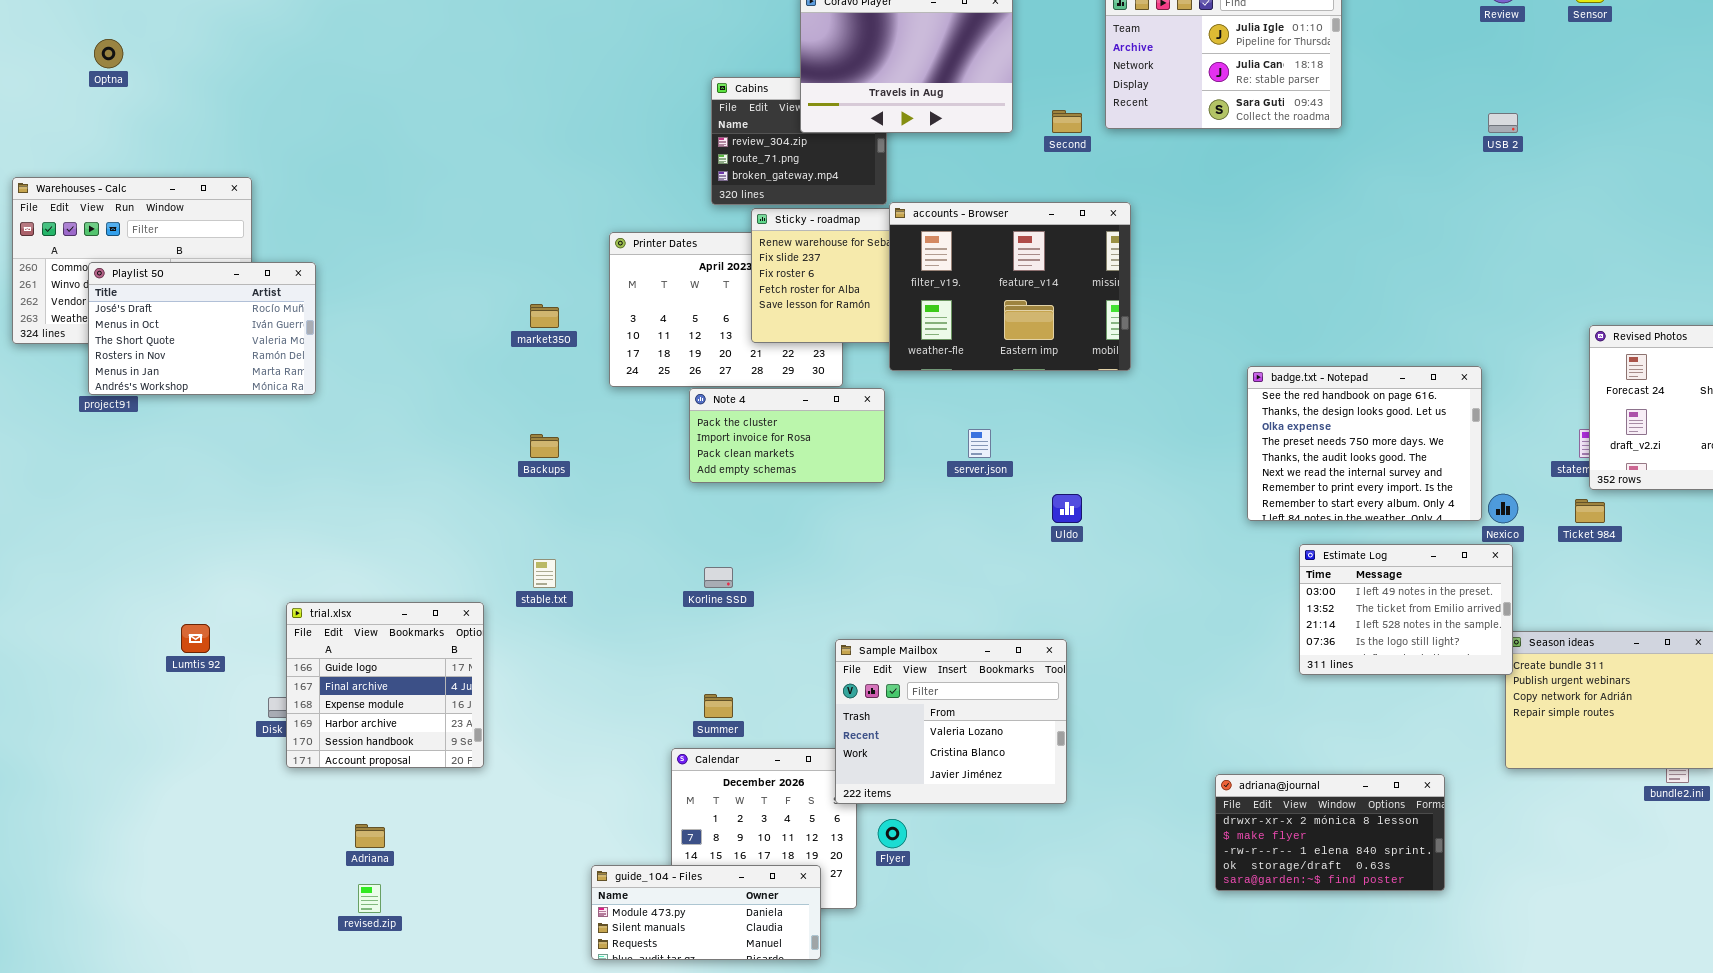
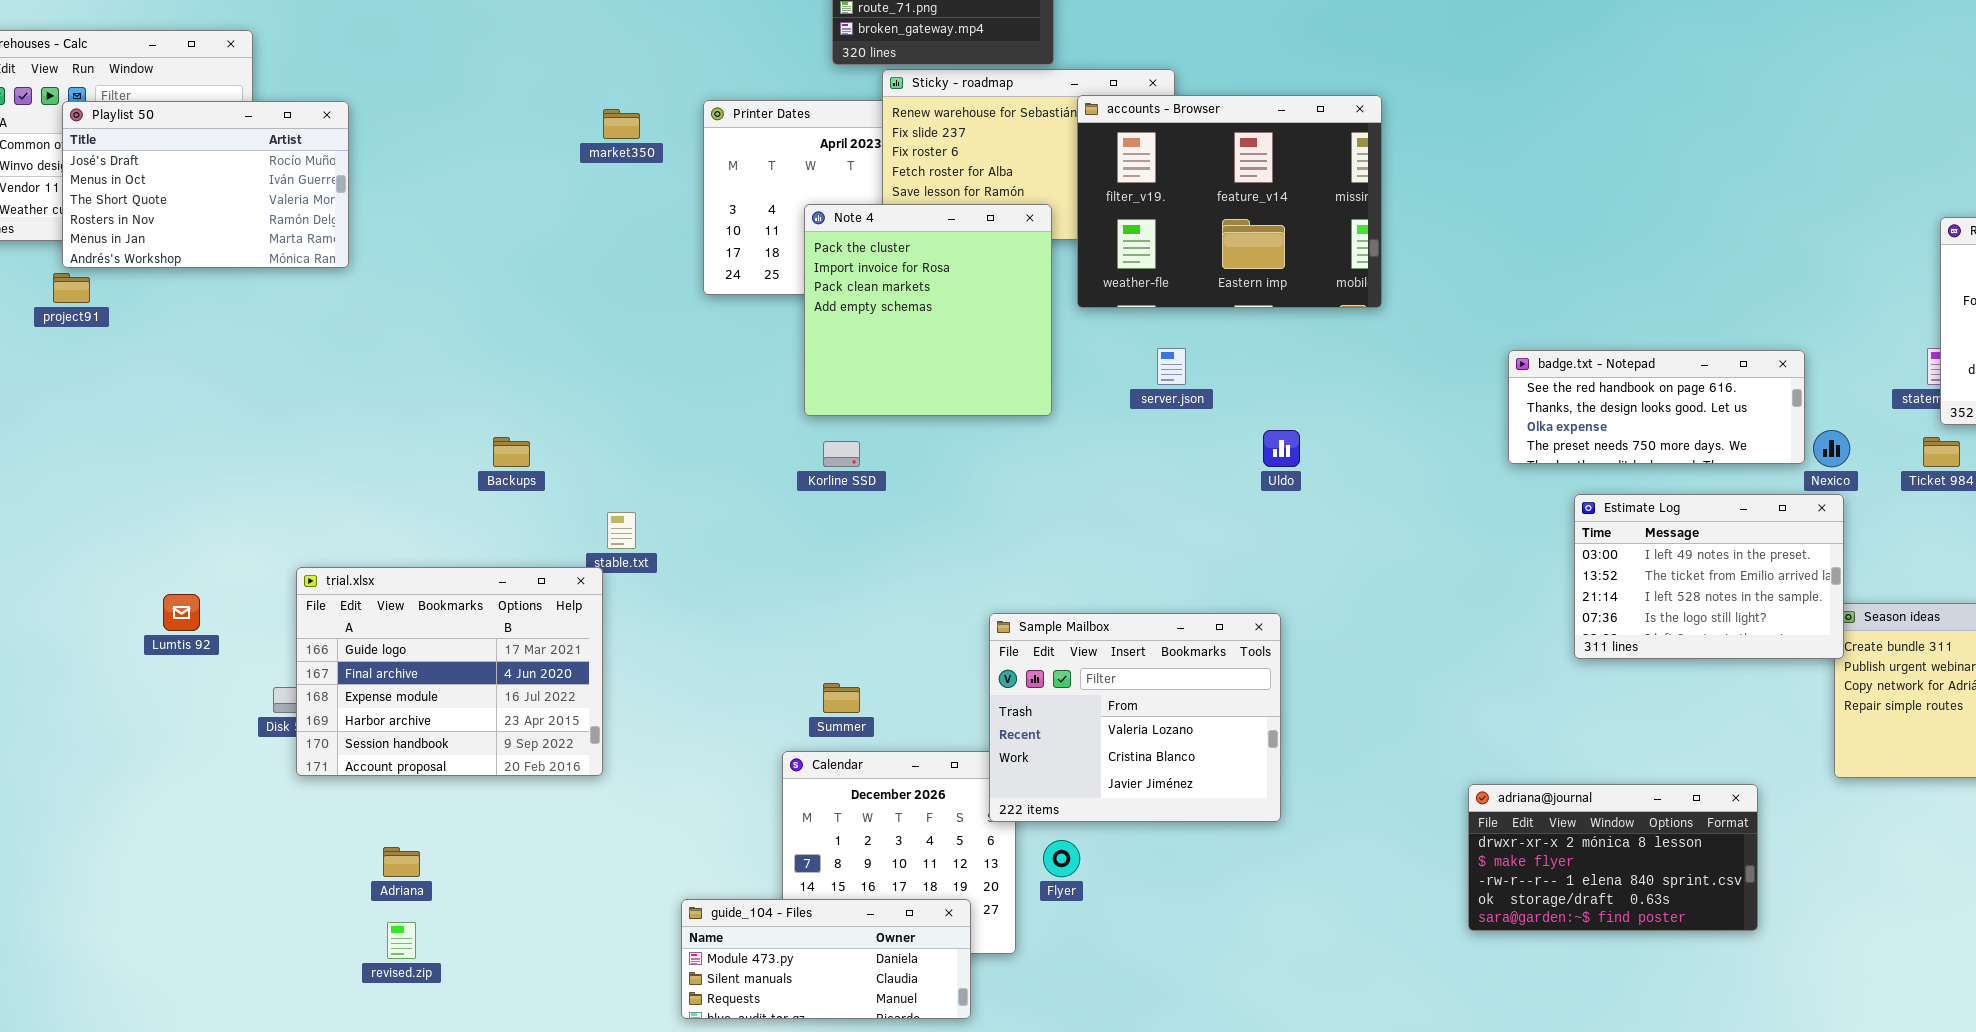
accounts - Browser: [889,202,1131,371] -> [1077,95,1382,308], moved
Playlist 50: [88,262,316,395] -> [62,101,349,268], moved
market350: [530,304,559,328] -> [603,109,640,139], moved
badge.txt - Notepad: [1247,366,1482,521] -> [1508,350,1805,464], resized
Note 4: [689,388,885,483] -> [804,204,1052,416], resized
Backups: [530,434,559,458] -> [493,437,530,467], moved
Korline SSD: [704,567,733,588] -> [823,441,860,467], moved
trial.xlsx: [286,602,484,768] -> [296,567,603,776], resized

